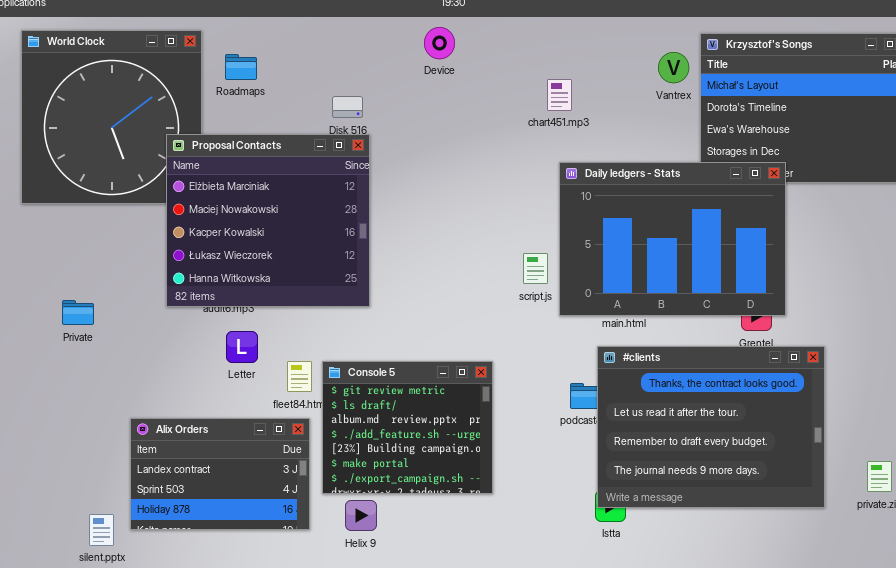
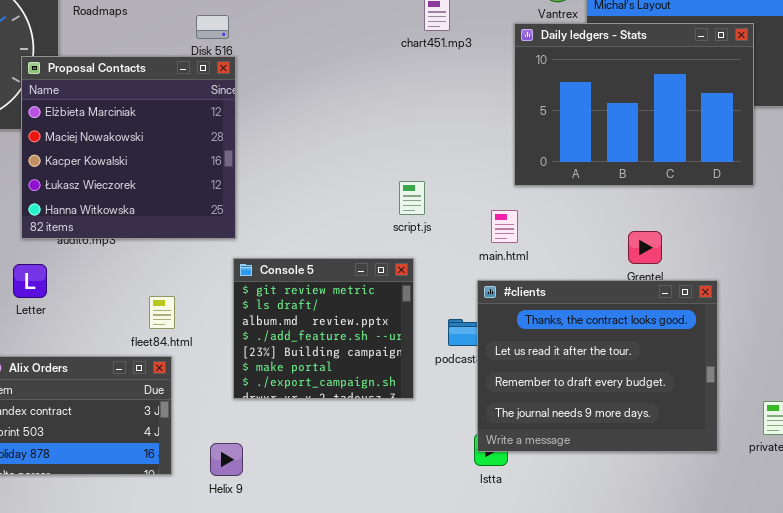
Daily ledgers - Stats: [559,162,786,316] -> [514,23,754,186], moved
Letter: [226,331,258,363] -> [13,264,47,298], moved
Console 5: [322,361,493,494] -> [233,258,414,399], moved

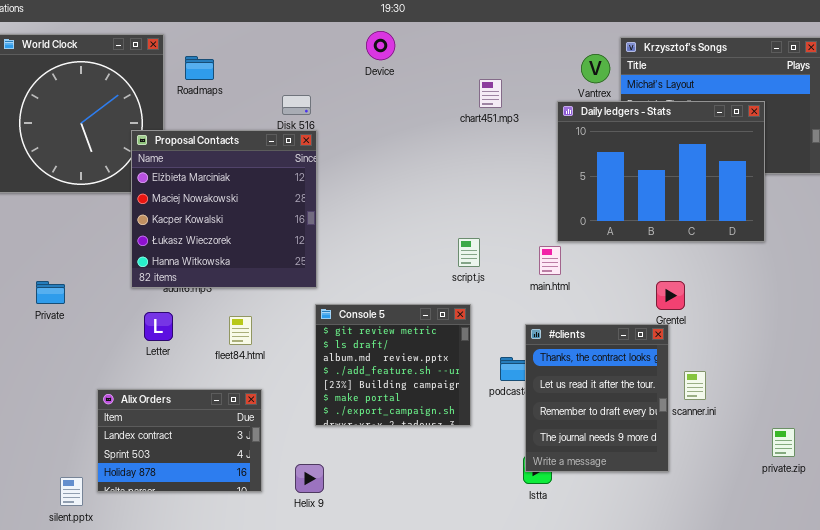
main.html: [491,210,518,243] -> [539,246,561,275], moved
Letter: [13,264,47,298] -> [144,312,173,341], moved
#clients: [477,280,718,452] -> [525,324,669,472], resized
fleet84.html: [149,296,175,329] -> [229,316,252,345], moved

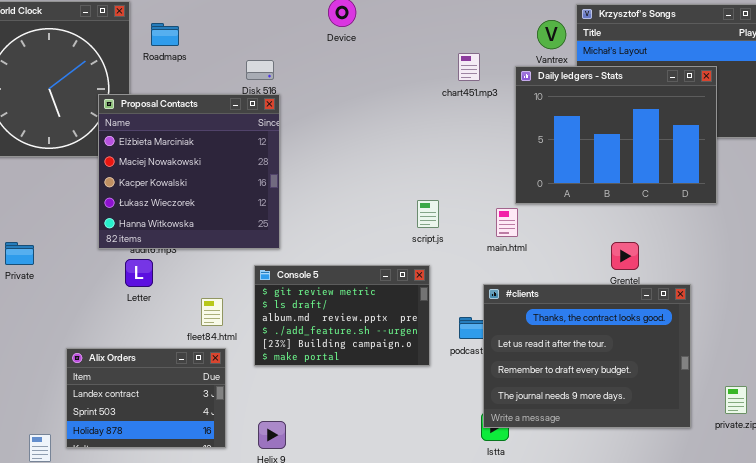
chart451.mp3: [479,79,502,108] -> [458,53,480,81], moved
Console 5: [315,304,471,426] -> [254,265,430,366], resized
Letter: [144,312,173,341] -> [125,259,153,287], moved
fleet84.html: [229,316,252,345] -> [201,298,223,326], moved
#clients: [525,324,669,472] -> [483,284,691,428], resized

